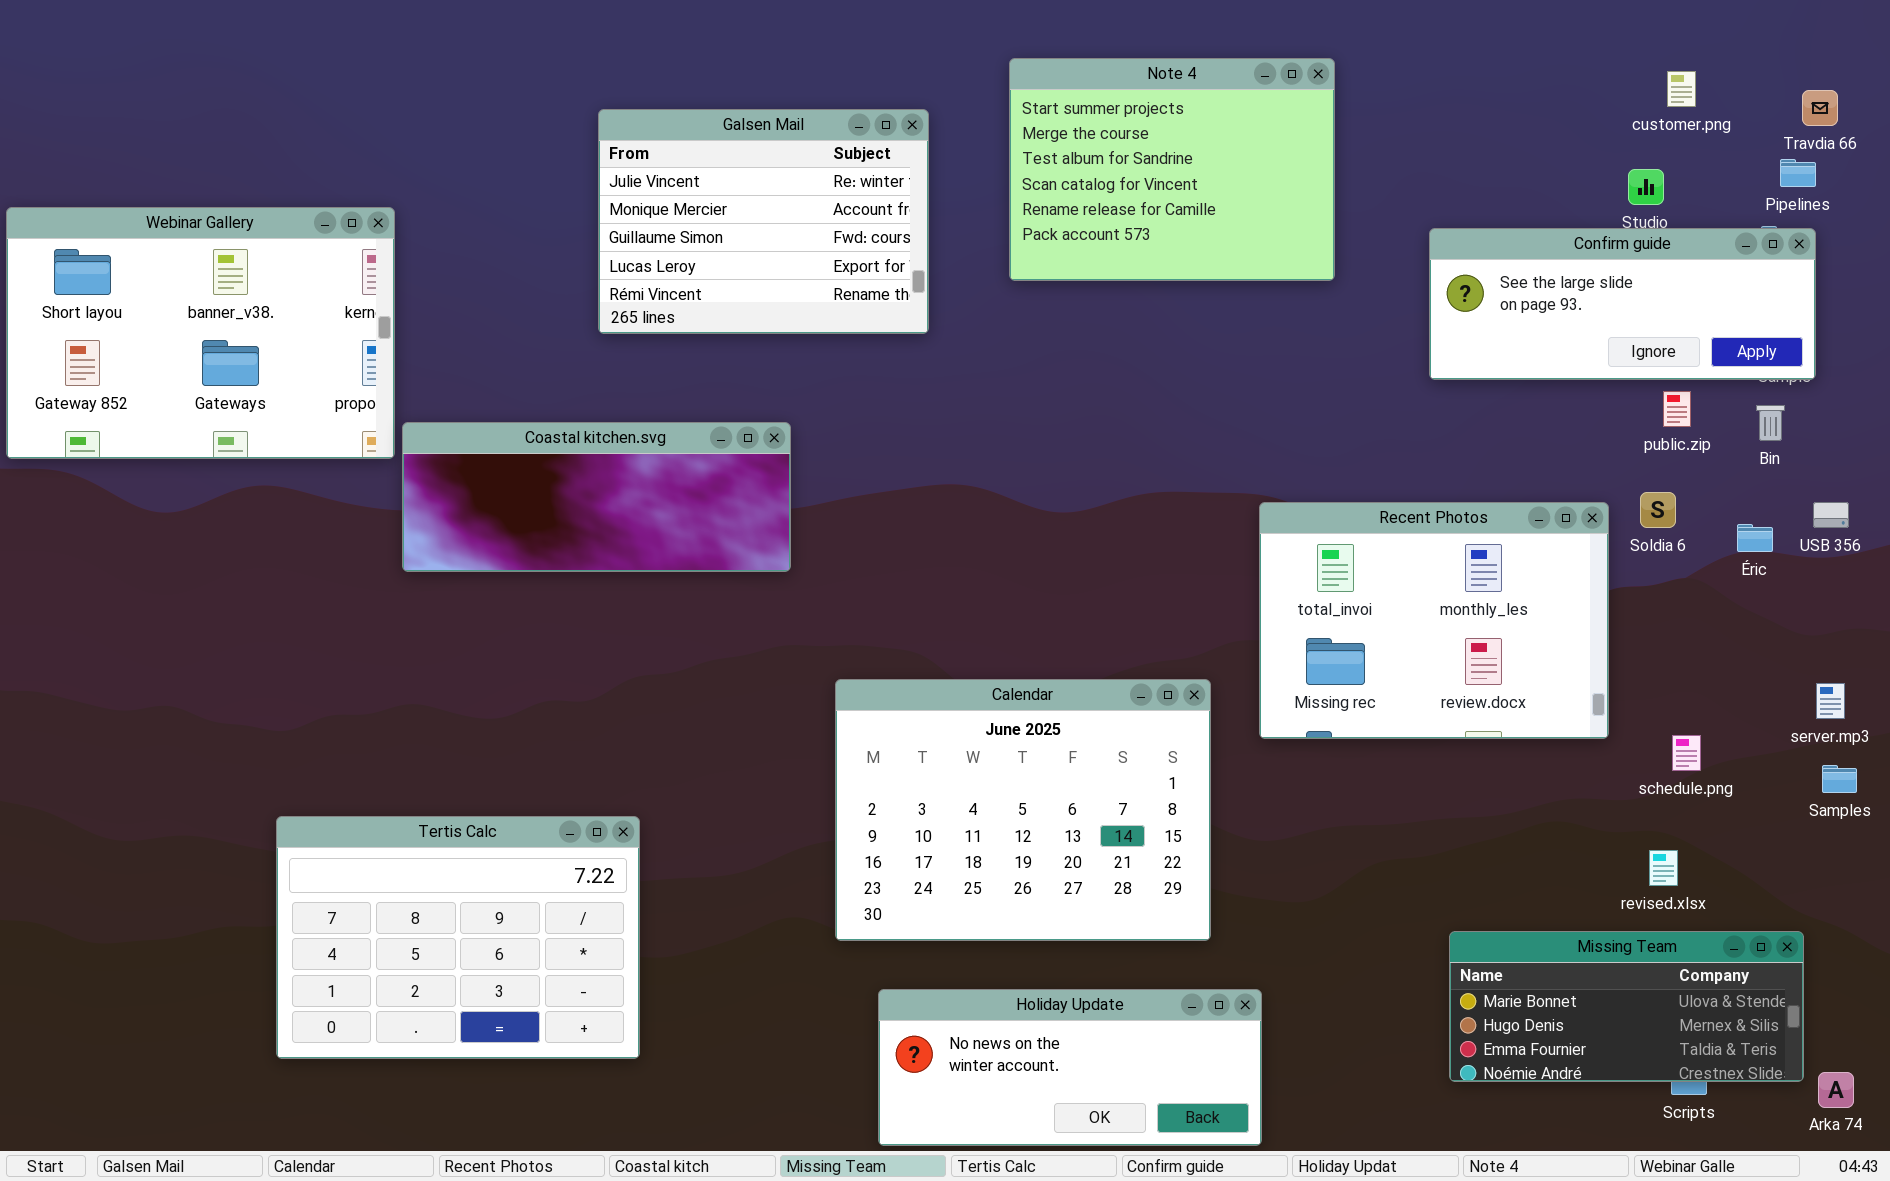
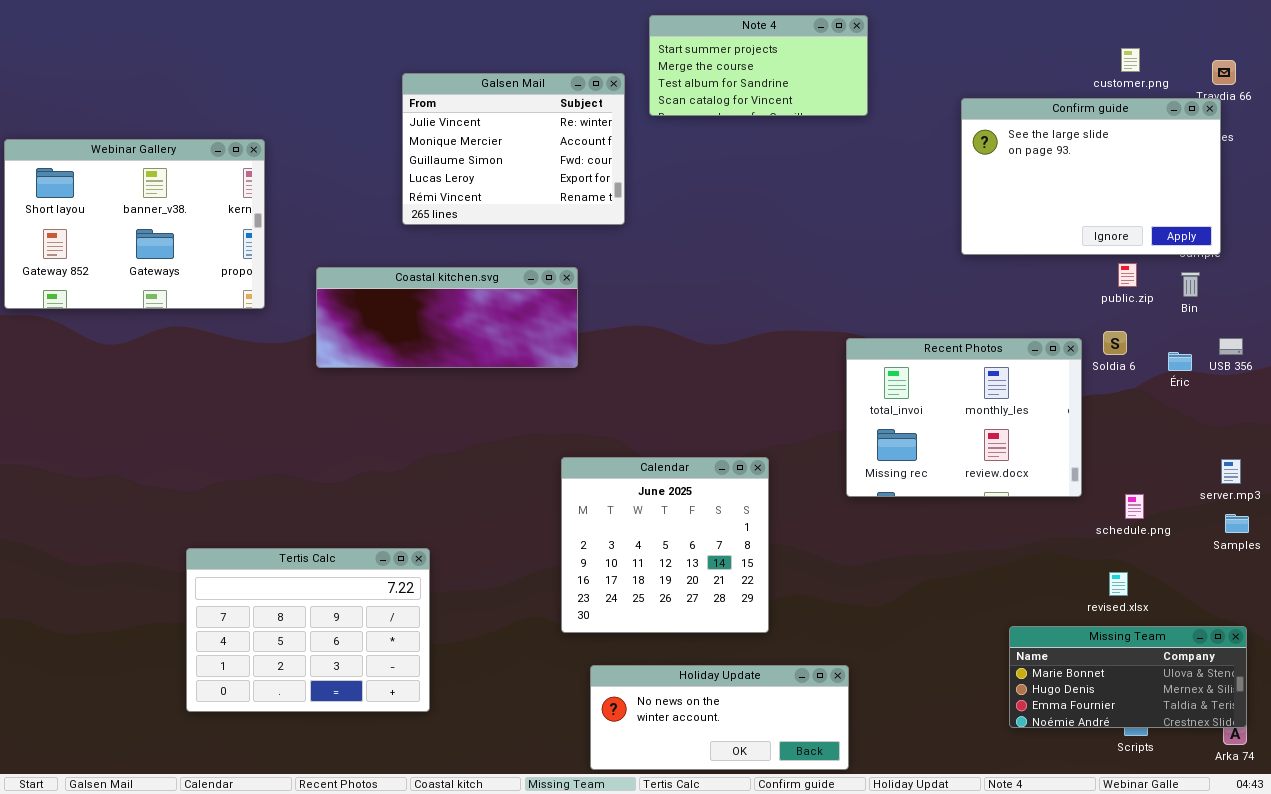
Note 4: [1009,58,1335,281] -> [649,15,868,116], moved, resized
Confirm guide: [1429,228,1816,380] -> [961,98,1221,255], resized
Coastal kitchen.svg: [402,422,791,572] -> [316,267,578,368], moved
Calendar: [835,679,1211,941] -> [561,457,769,633], resized
Missing Team: [1449,931,1804,1082] -> [1009,626,1247,728], moved

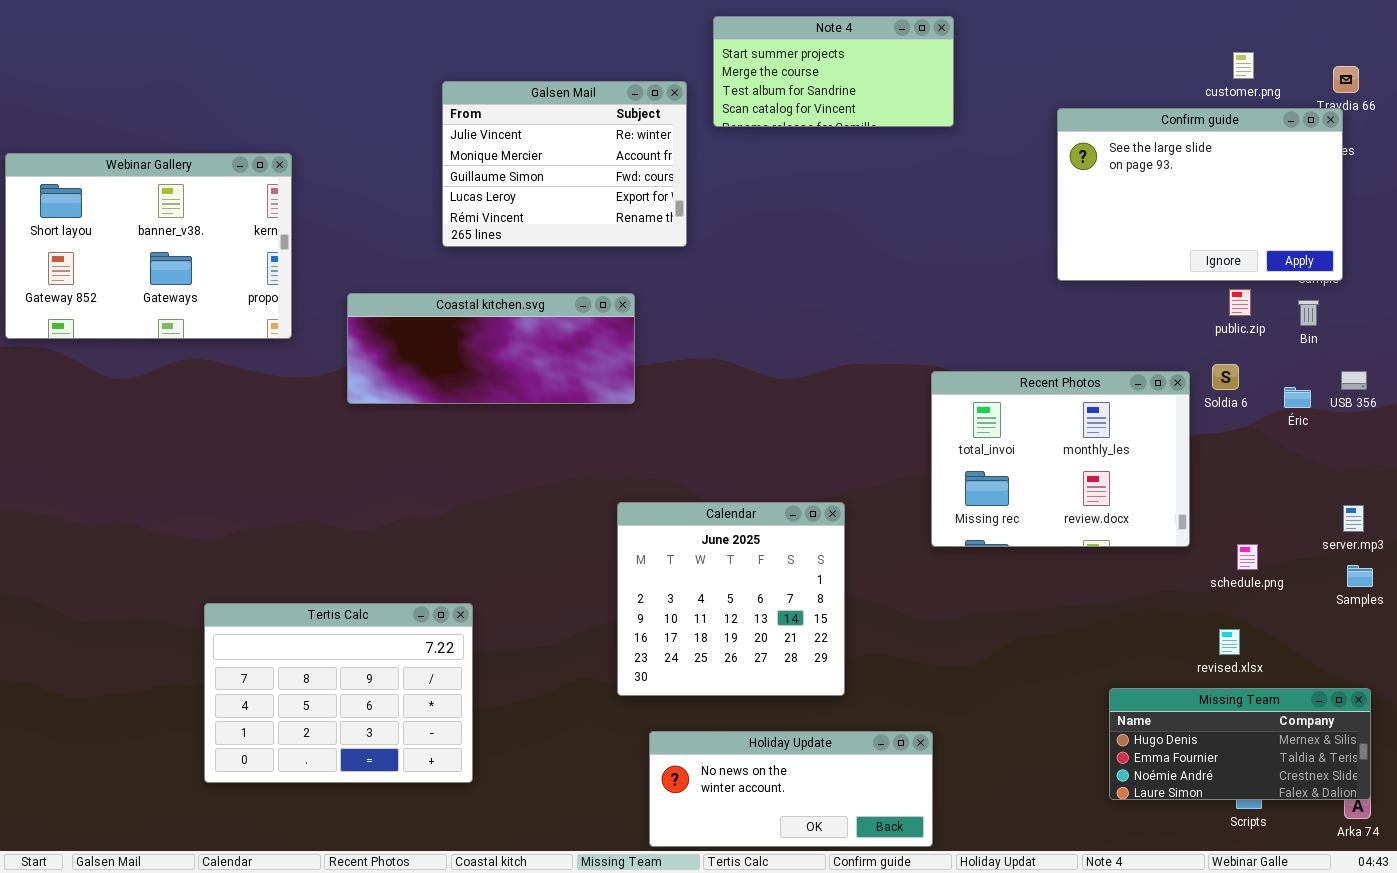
Missing Team: [1009,626,1247,728] -> [1109,688,1371,800], scrolled down 1 row

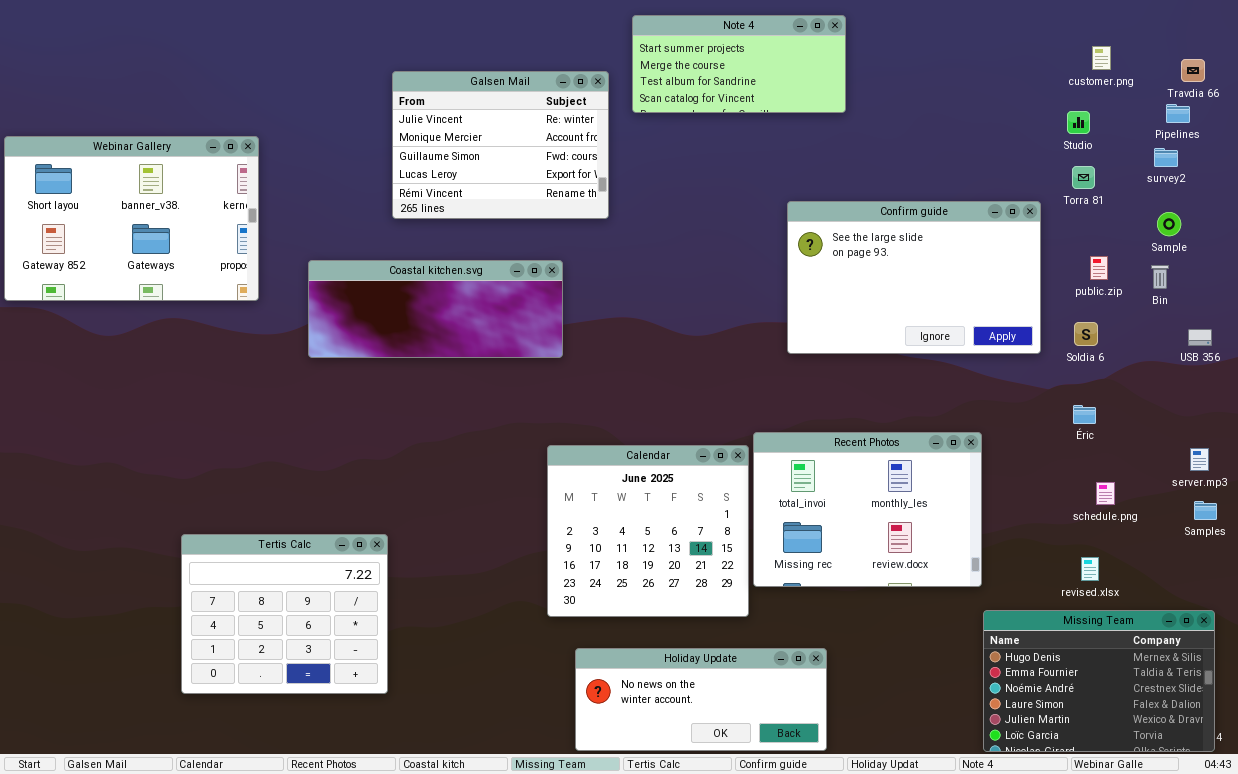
Confirm guide: [1057,108,1343,281] -> [787,201,1041,354], moved
Recent Photos: [931,371,1190,547] -> [753,432,982,587], moved
Éric: [1284,387,1311,408] -> [1073,405,1096,424], moved
Tertis Calc: [204,603,473,783] -> [181,534,388,694], resized
Missing Team: [1109,688,1371,800] -> [983,610,1215,752], resized

